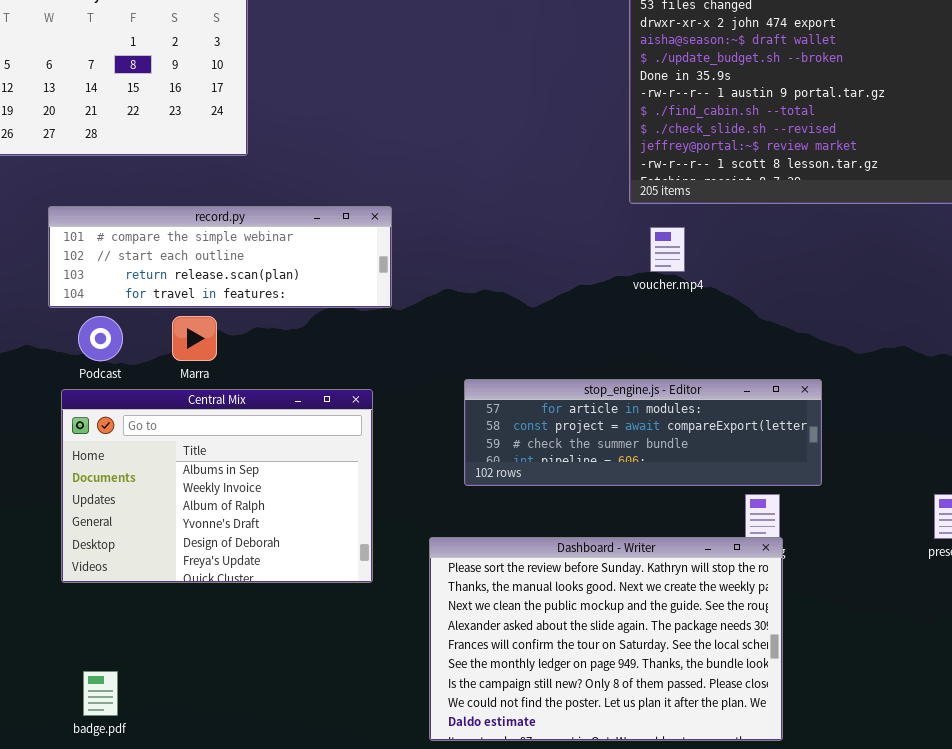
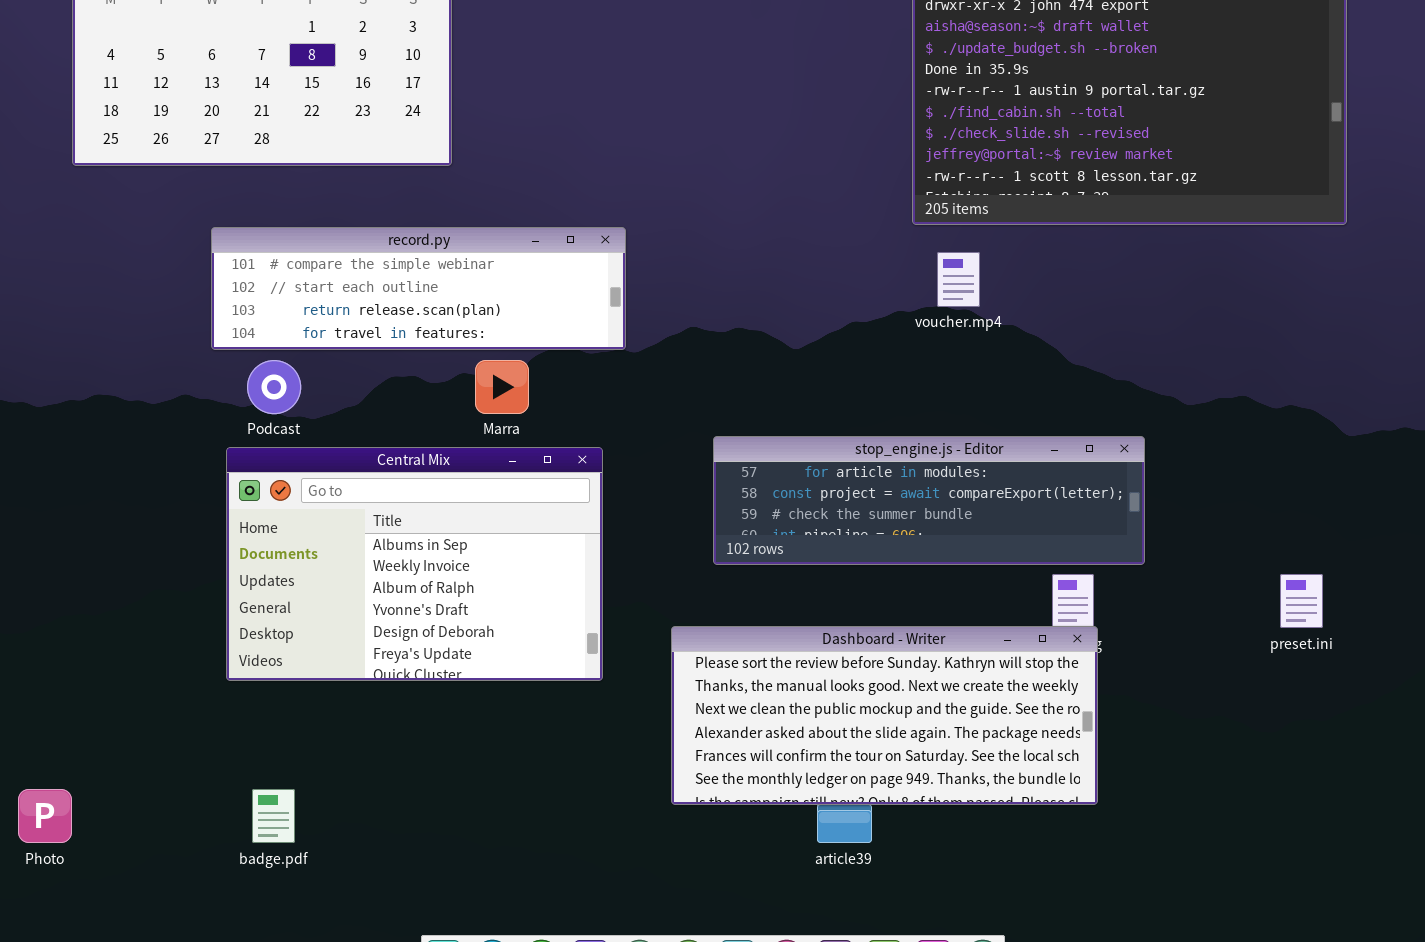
Marra: [172,316,217,361] -> [475,360,529,414], moved
Dashboard - Writer: [429,537,783,741] -> [671,626,1098,805], resized

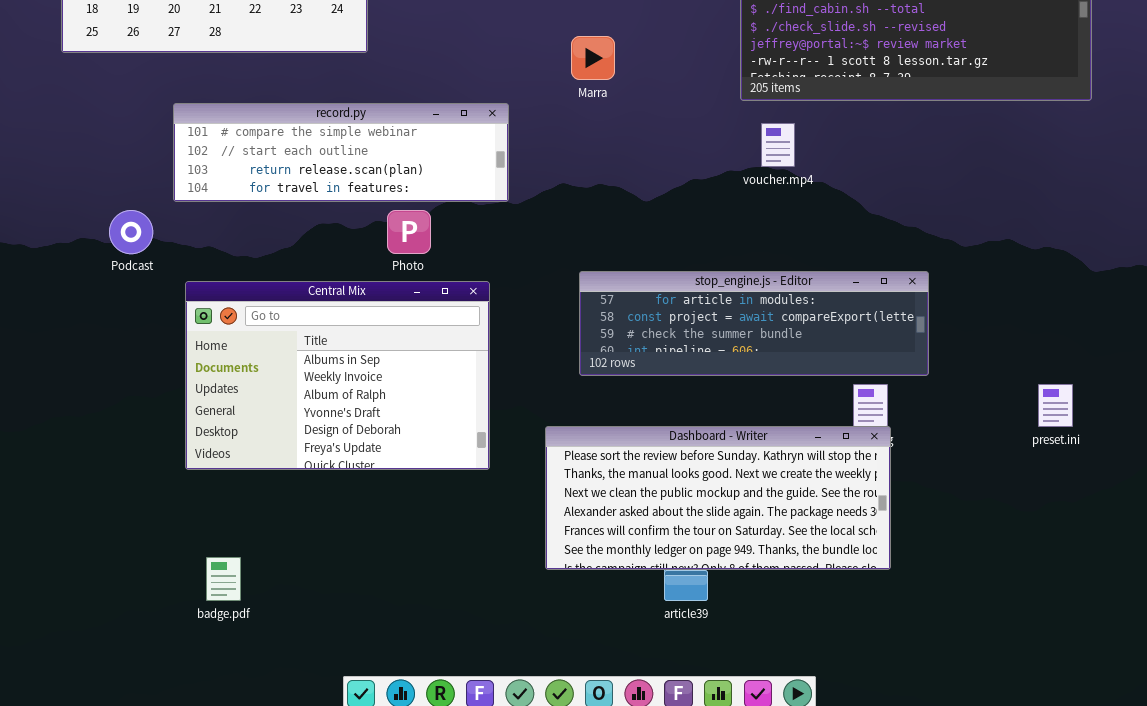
Podcast: [247,360,301,414] -> [109,210,153,254], moved
Marra: [475,360,529,414] -> [571,36,615,80], moved
Photo: [18,789,72,843] -> [387,210,431,254], moved

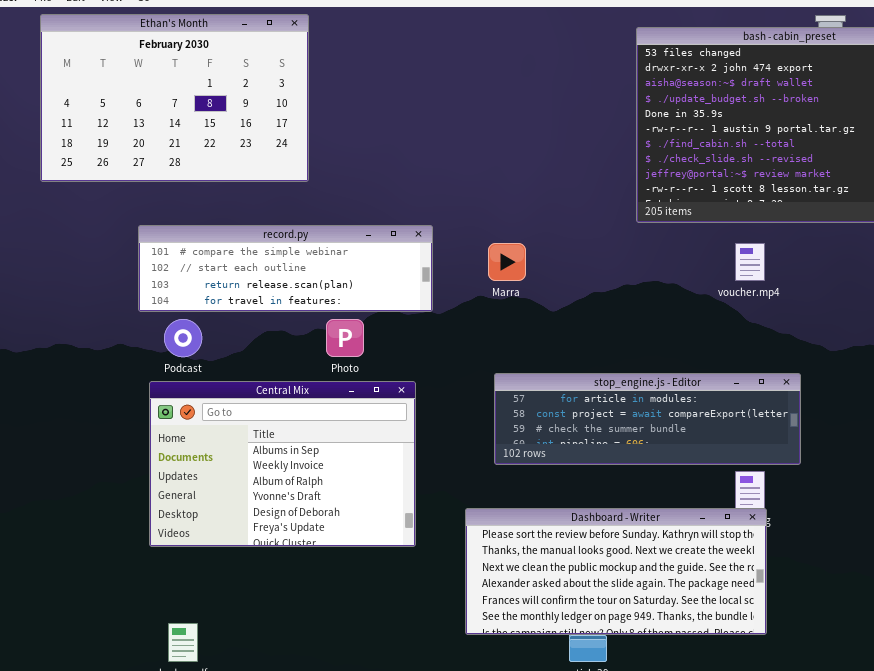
Marra: [571,36,615,80] -> [488,243,526,281], moved
voucher.mp4: [761,123,795,167] -> [735,243,765,281], moved
Podcast: [109,210,153,254] -> [164,319,202,357], moved

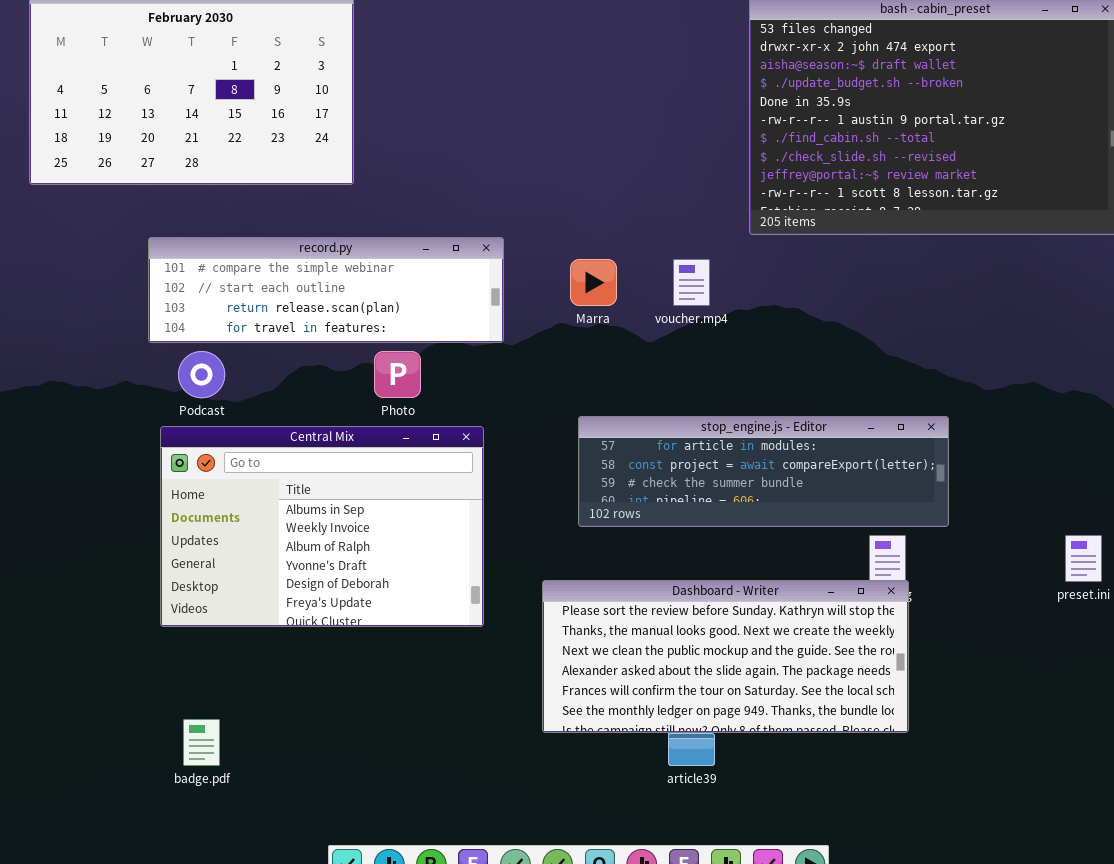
voucher.mp4: [735,243,765,281] -> [673,259,710,306], moved

